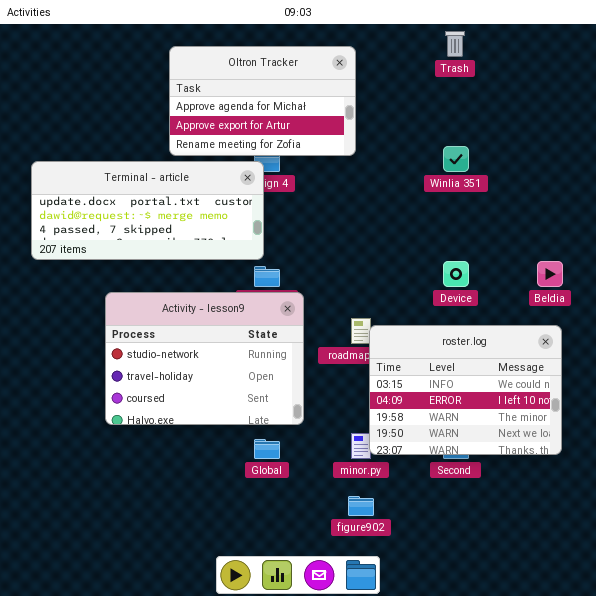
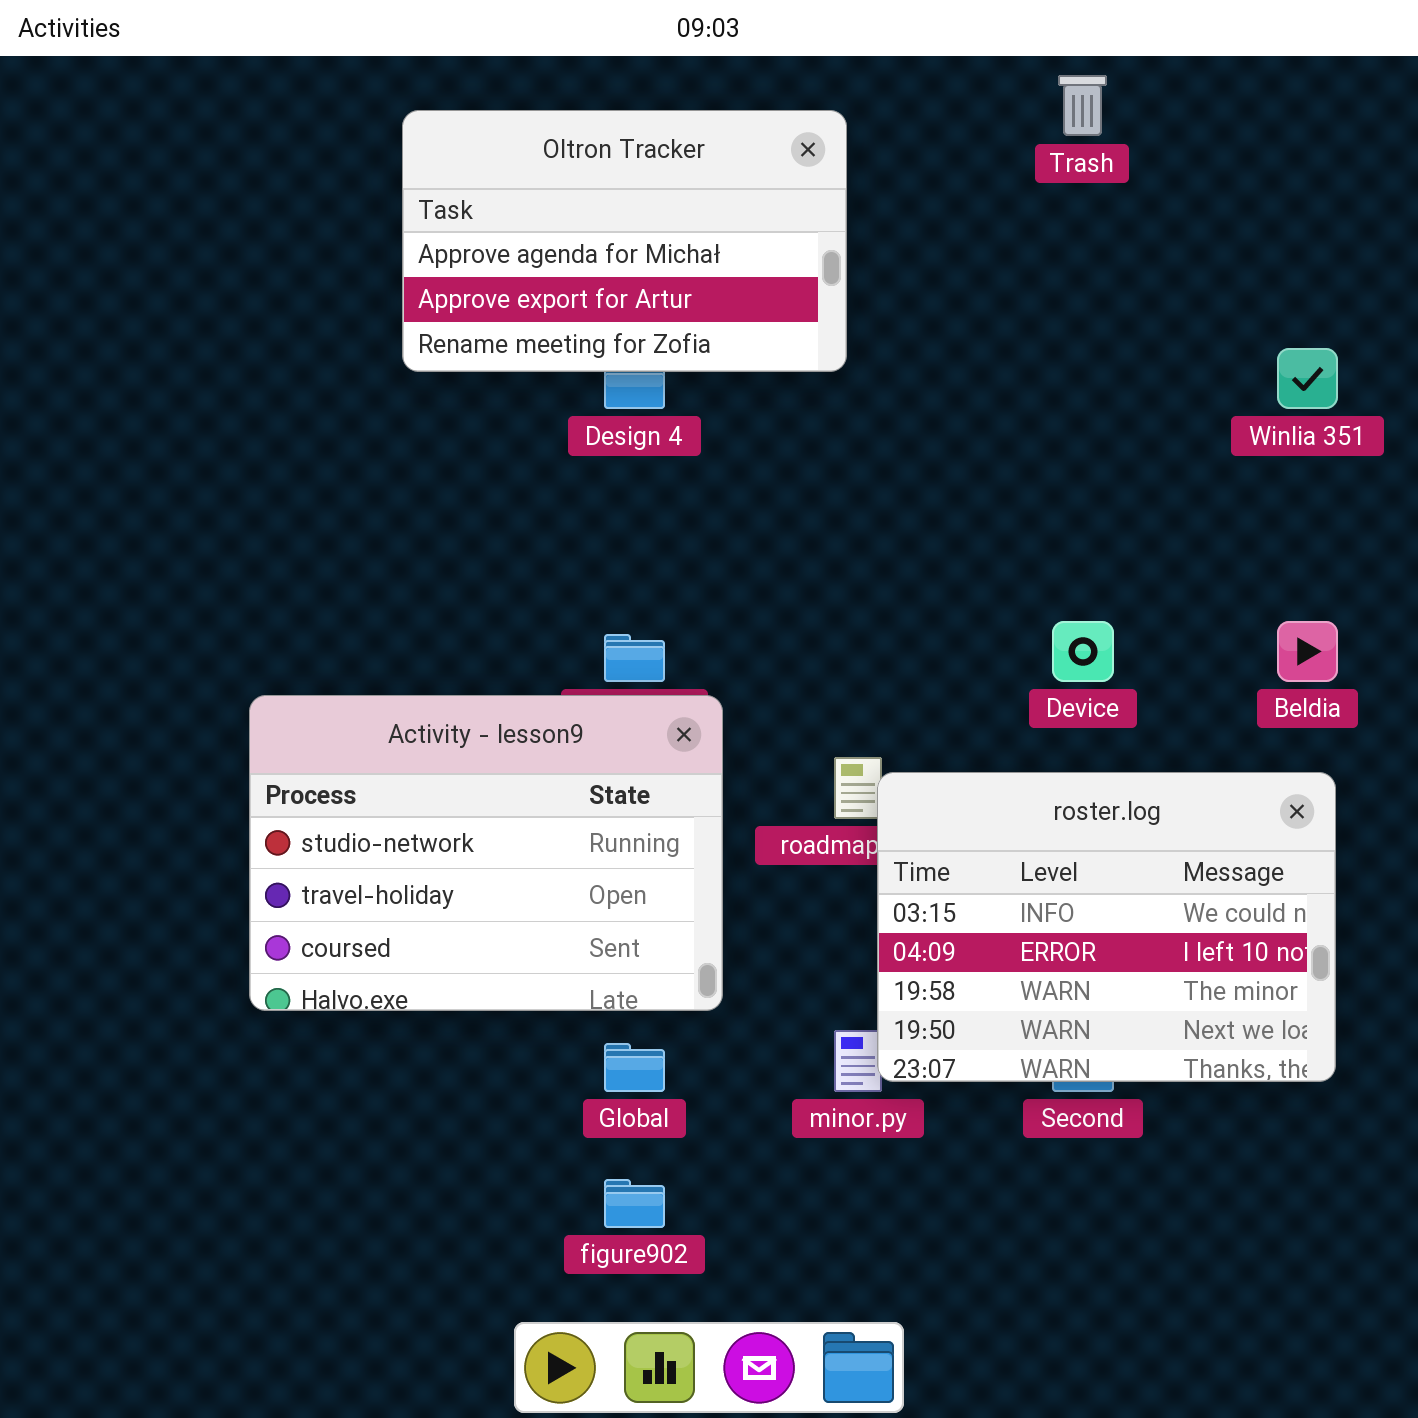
Winlia 351: [443,146,469,172] -> [1277,348,1338,409], moved
Terminal - article: [31,161,264,260] -> none, closed
figure902: [348,496,374,516] -> [604,1179,665,1228], moved

